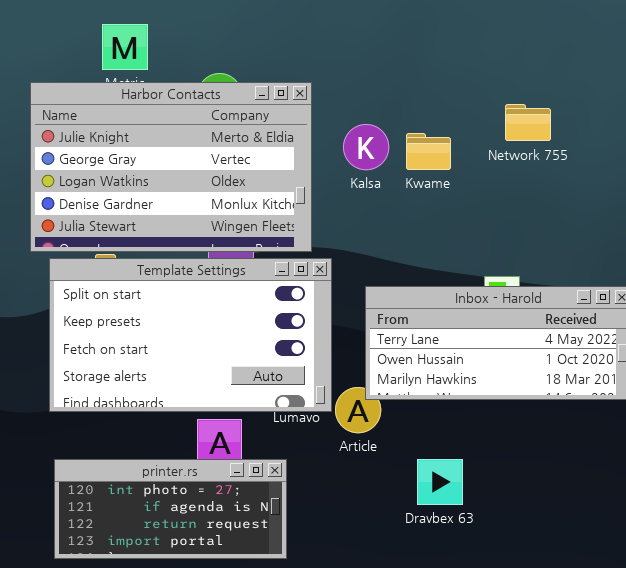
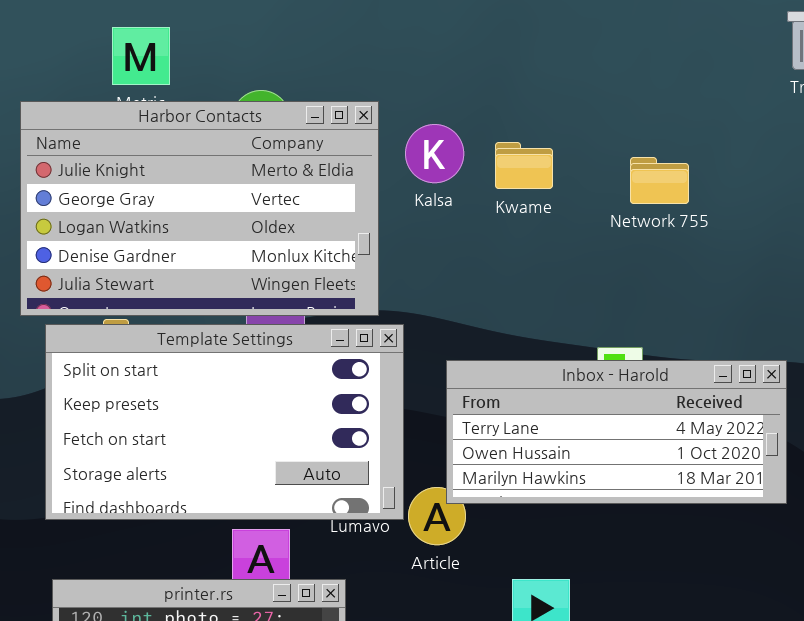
Network 755: [505,104,551,141] -> [630,157,689,204], moved
Kalsa: [343,124,389,170] -> [405,124,464,183], moved
Kwame: [406,133,451,170] -> [495,142,553,189], moved

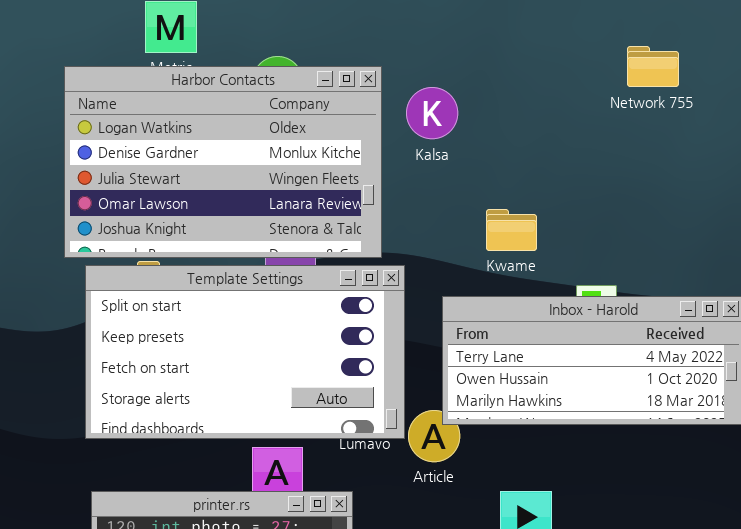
Harbor Contacts: [20,101,379,316] -> [64,66,382,258], scrolled down 2 rows
Kwame: [495,142,553,189] -> [486,209,537,251], moved
Network 755: [630,157,689,204] -> [627,46,679,87], moved

